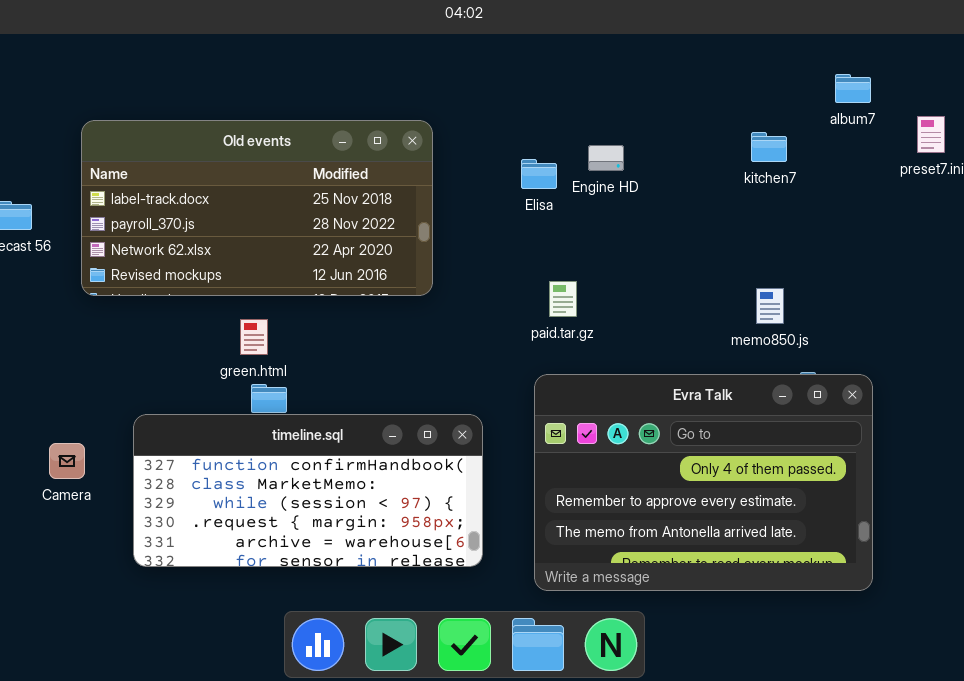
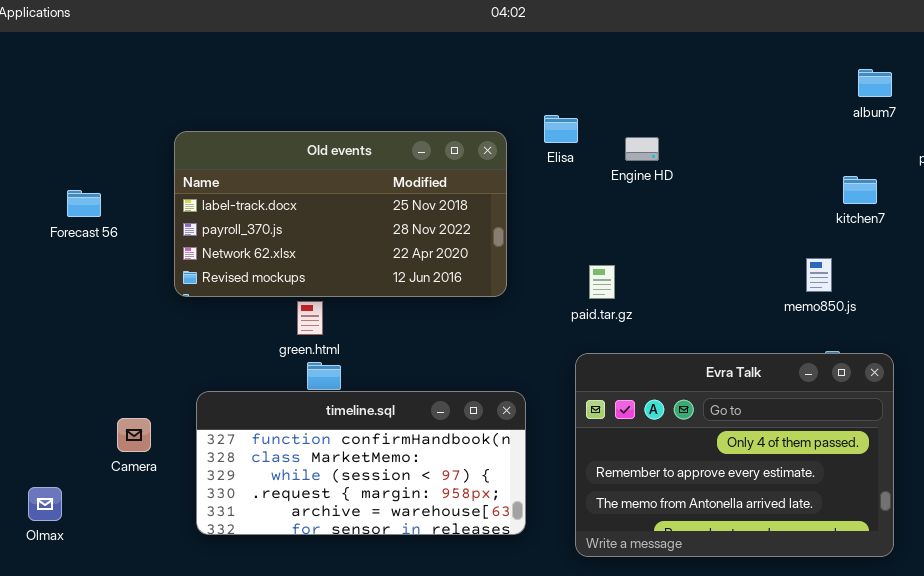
Old events: [81,120,433,296] -> [174,131,507,297], moved
kitchen7: [751,132,787,162] -> [843,176,877,204], moved
Elisa: [521,159,557,189] -> [544,115,578,143], moved
memo850.js: [756,288,784,324] -> [806,258,832,292], moved

